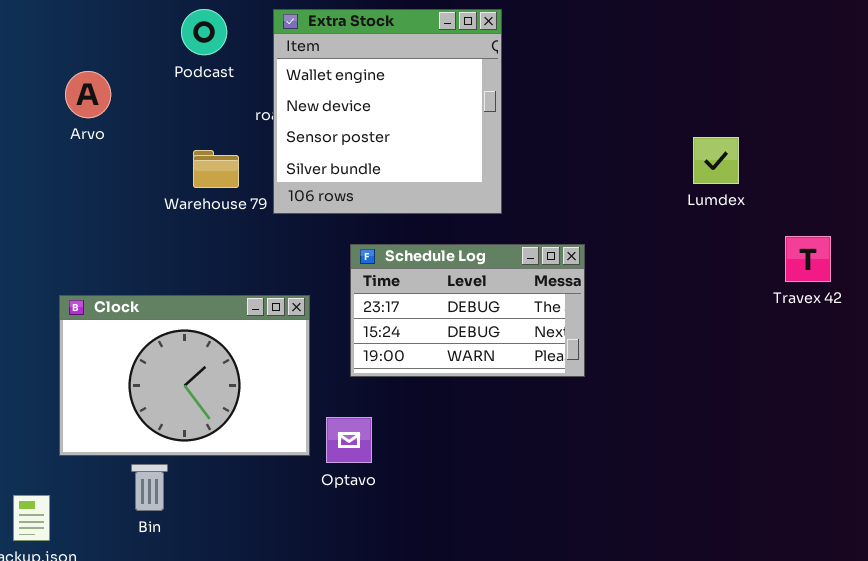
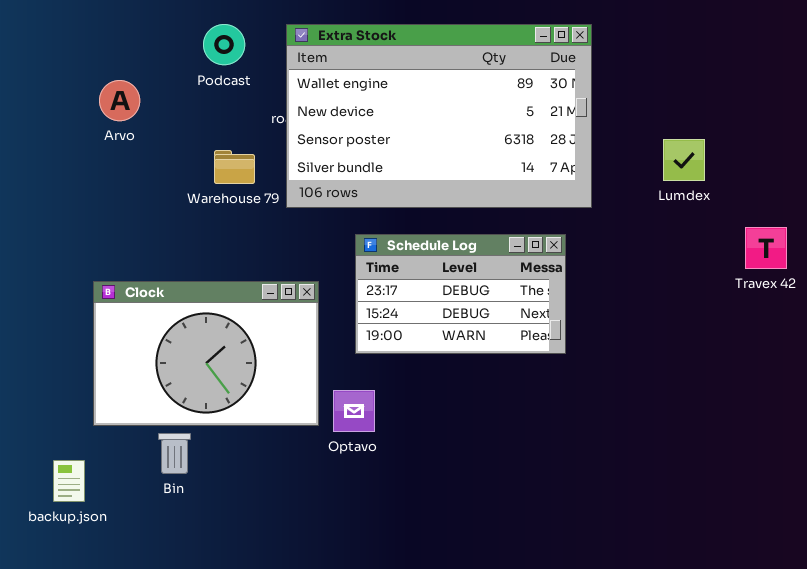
Extra Stock: [273,9,502,214] -> [286,24,592,208], resized

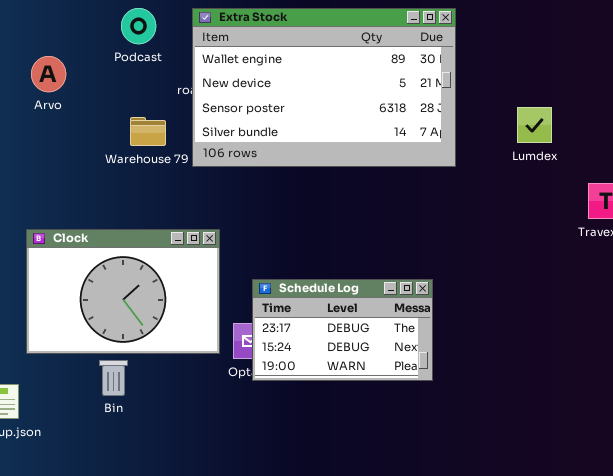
Schedule Log: [355,234,566,354] -> [252,279,433,381], moved
Bin: [158,433,191,474] -> [99,360,128,396], moved

